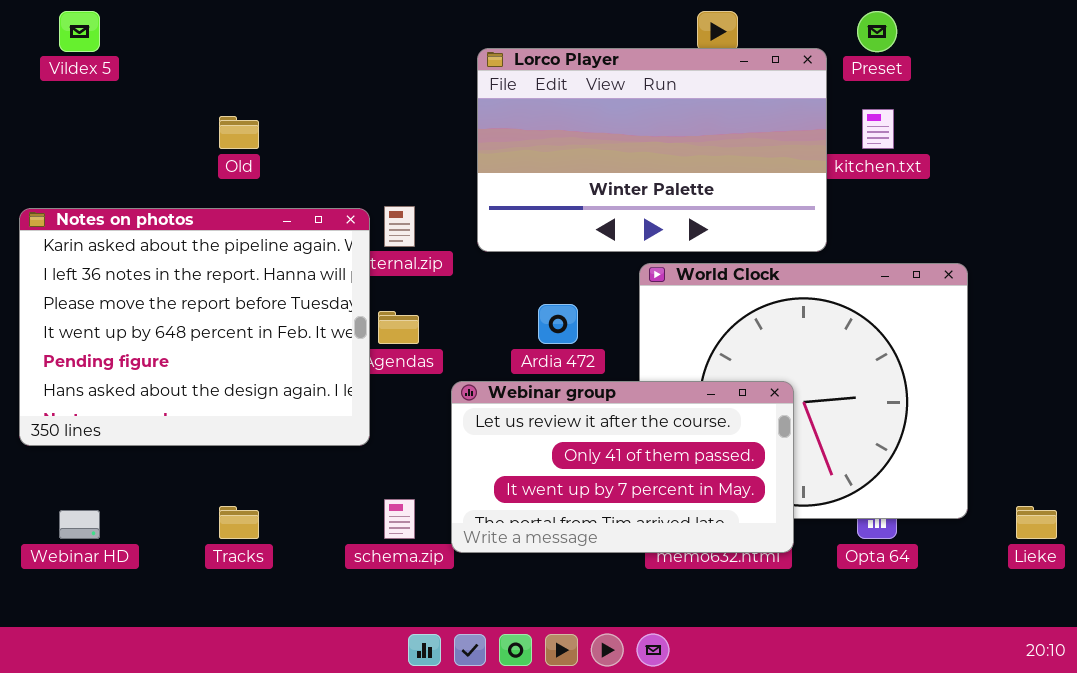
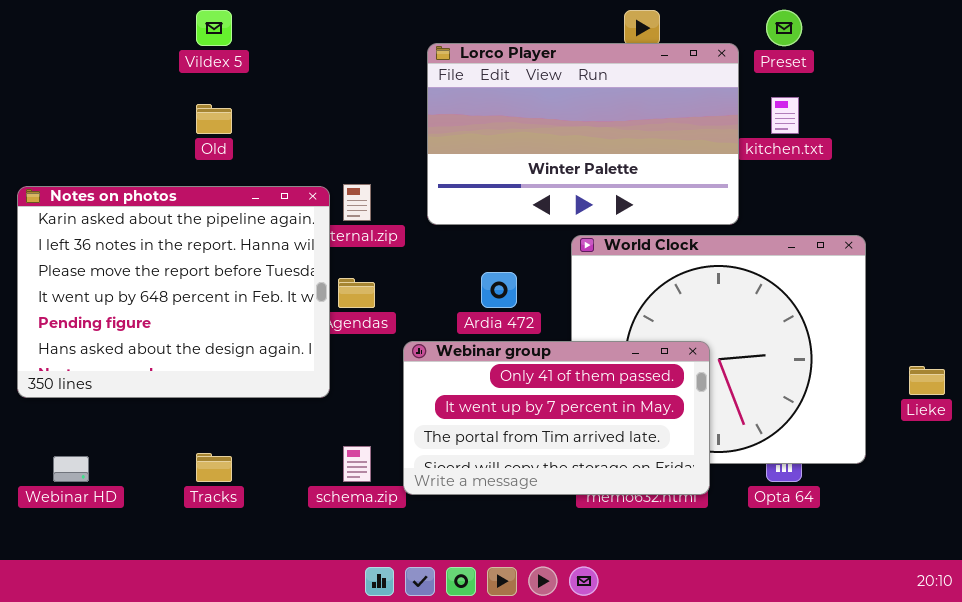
Vildex 5: [59,11,100,52] -> [196,10,232,46], moved
Webinar group: [451,381,794,553] -> [403,341,710,495], scrolled down 1 row
Lieke: [1016,506,1057,539] -> [909,366,945,395], moved

